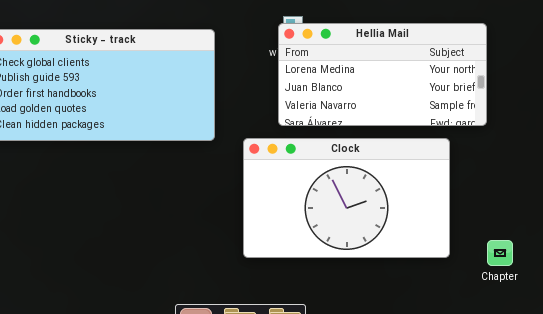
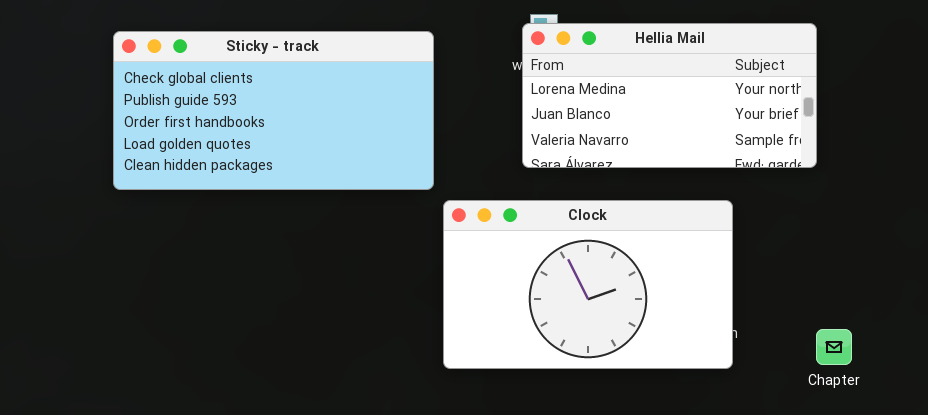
Clock: [243,138,450,258] -> [443,200,733,369], moved

